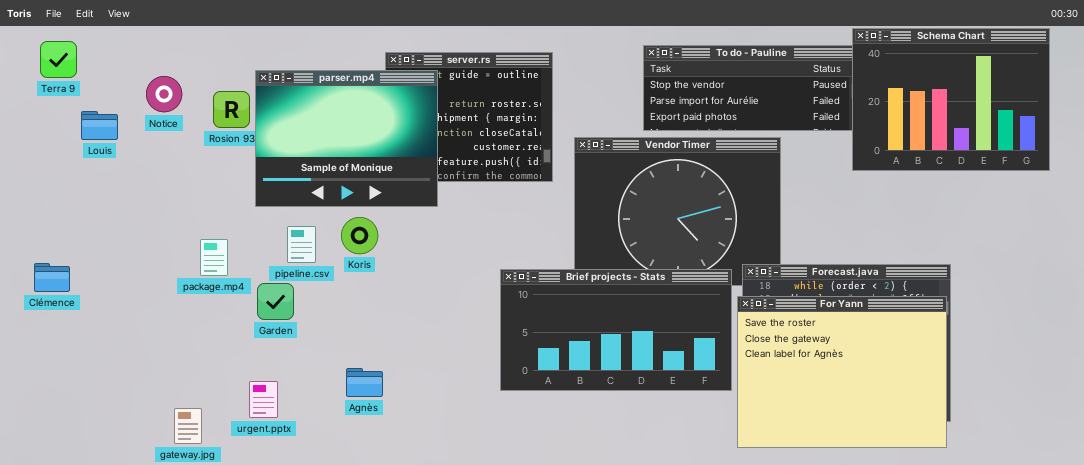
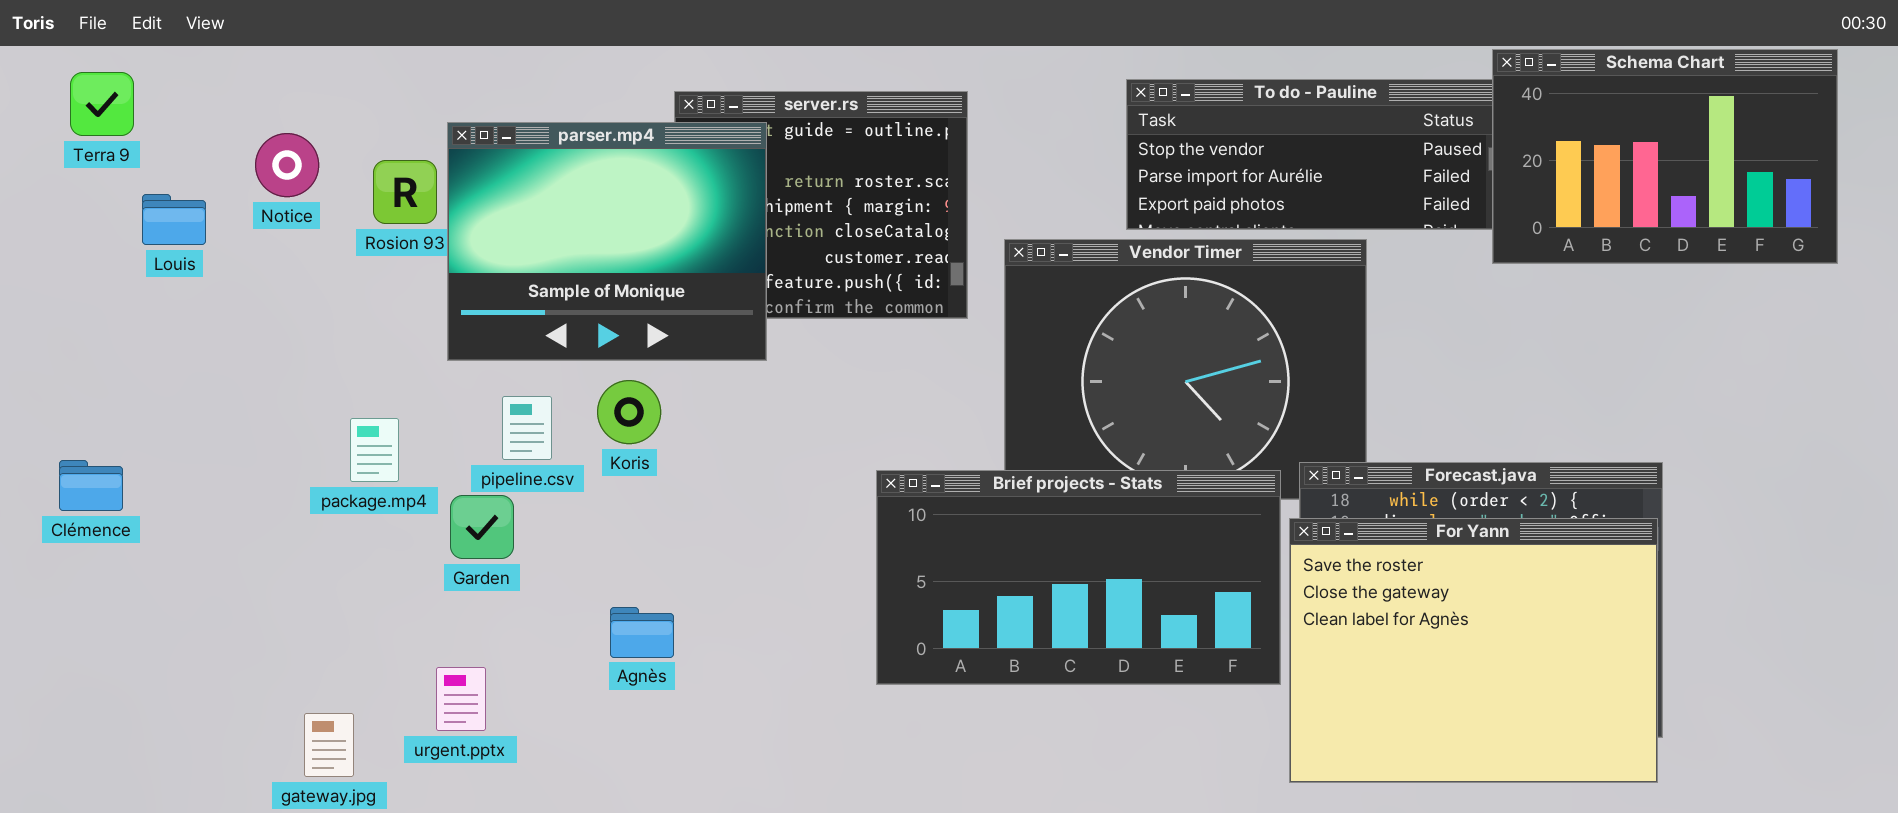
Schema Chart: [852,28,1050,171] -> [1492,49,1838,264], resized
Agnès: [346,368,383,397] -> [610,607,674,658], moved

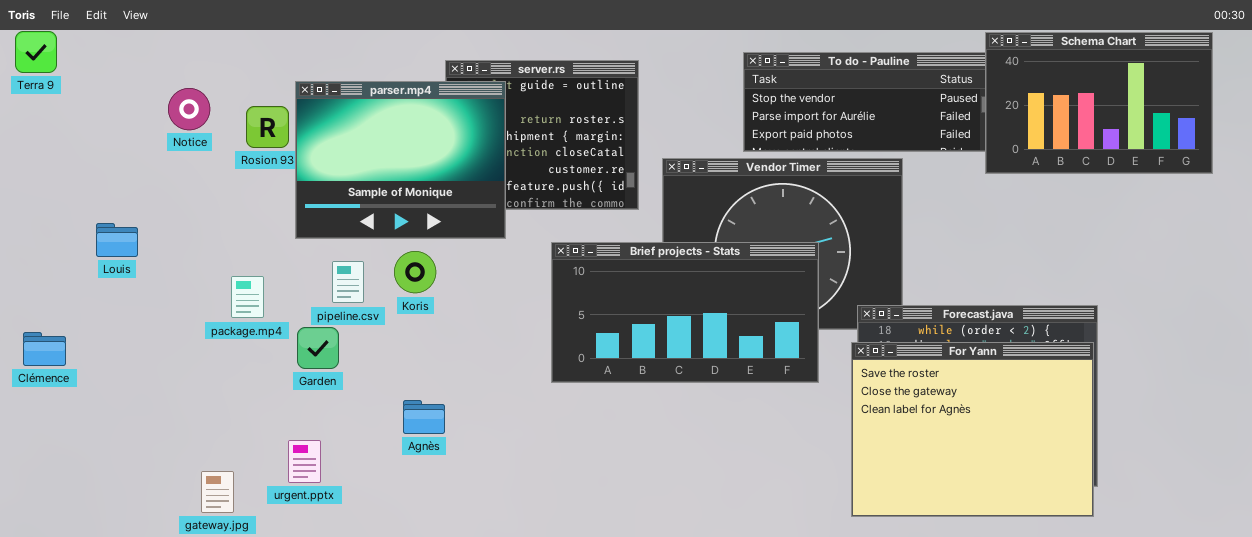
Terra 9: [70,72,134,136] -> [15,31,57,73], moved
Louis: [142,194,206,245] -> [96,223,138,257], moved
Clémence: [59,460,123,511] -> [23,332,66,366], moved
Brief projects - Stats: [876,470,1281,685] -> [551,242,819,383], moved

